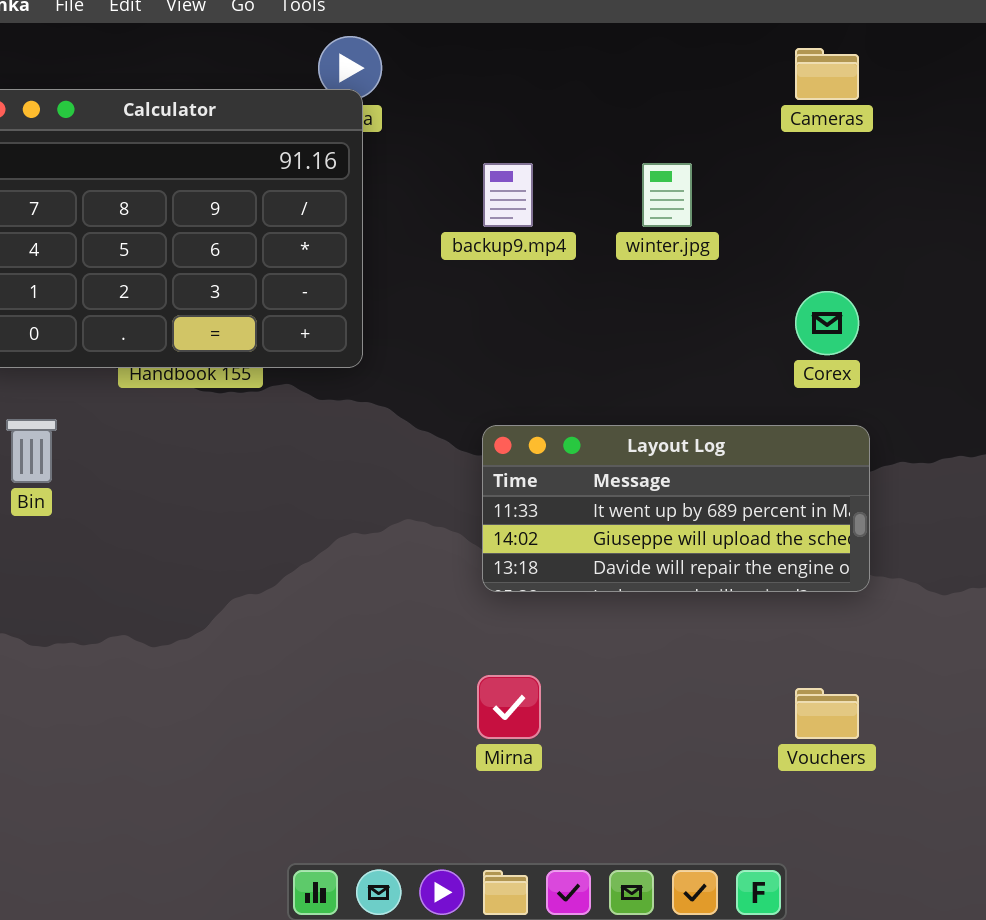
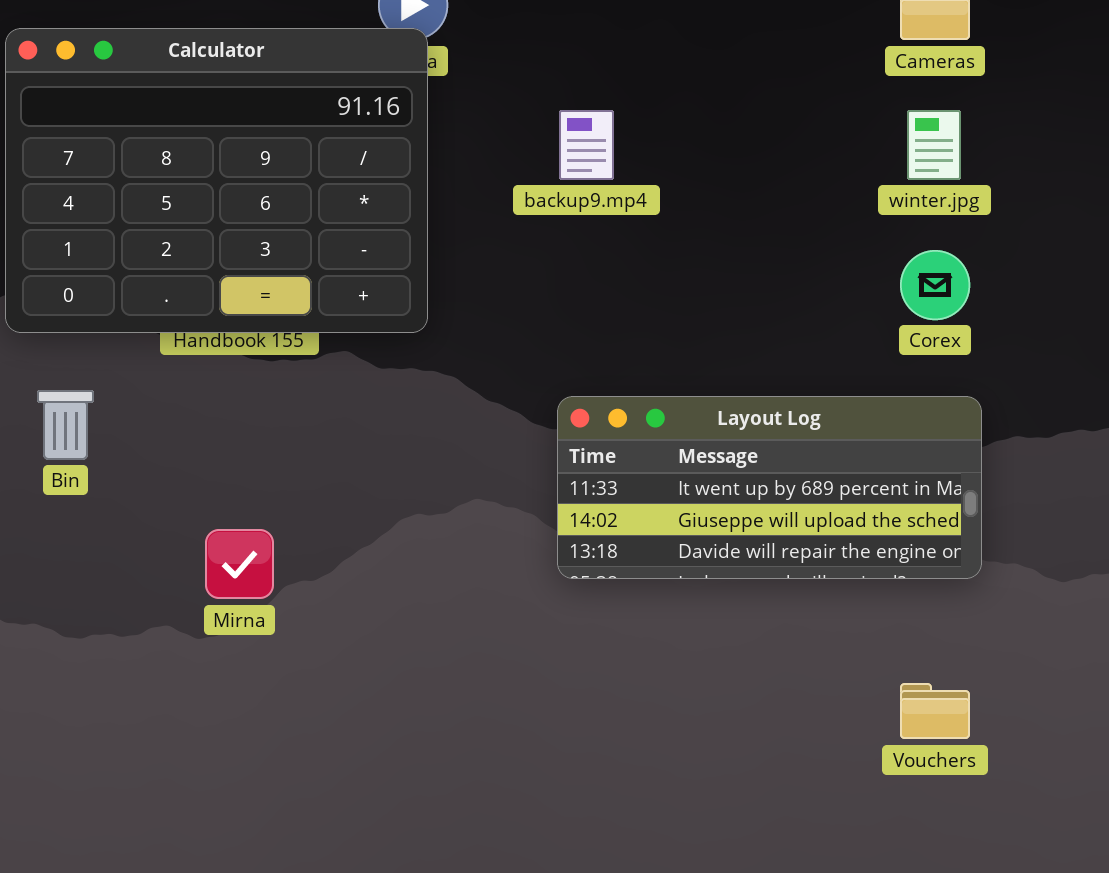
winter.jpg: [642,163,692,227] -> [907,110,961,180], moved
Mirna: [477,675,541,739] -> [205,529,274,599], moved

